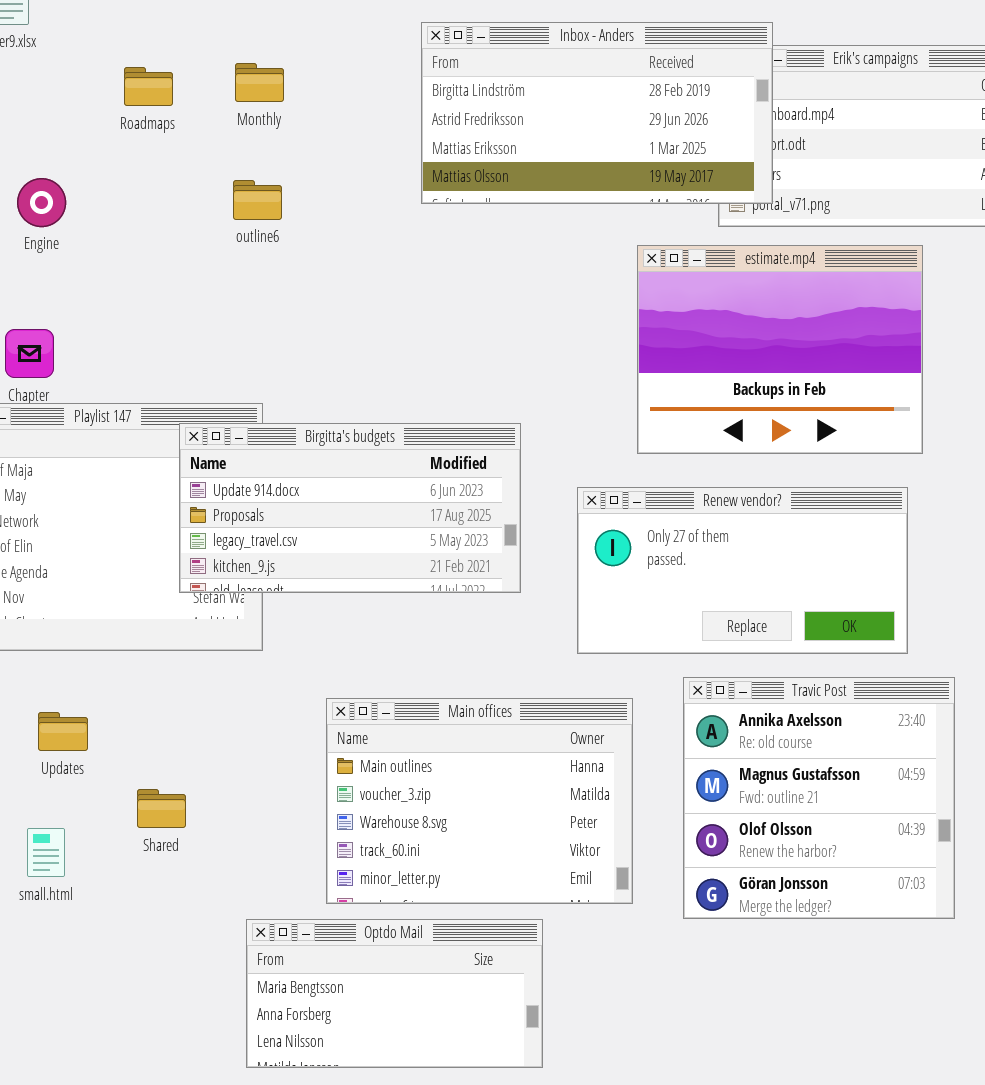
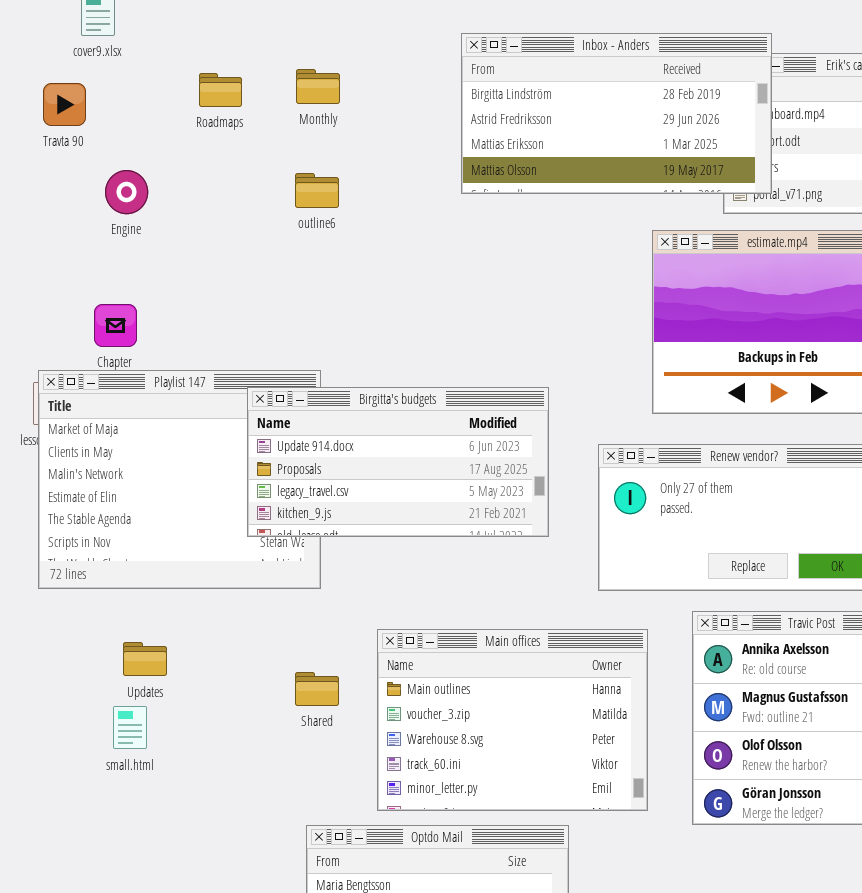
Shared: [137,789,186,828] -> [295,672,339,706], moved
small.html: [27,828,65,877] -> [113,706,147,749], moved

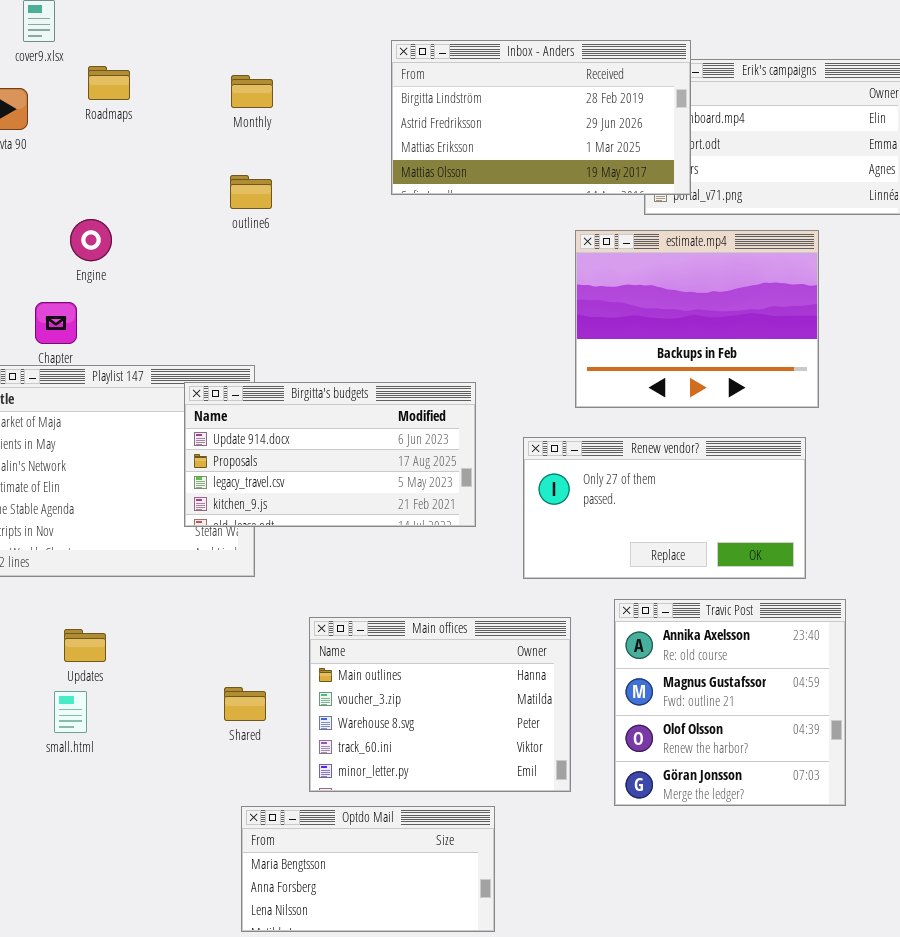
Roadmaps: [199,73,242,107] -> [88,66,130,100], moved
Engine: [105,170,148,214] -> [70,219,112,261], moved
Shared: [295,672,339,706] -> [224,687,266,721], moved

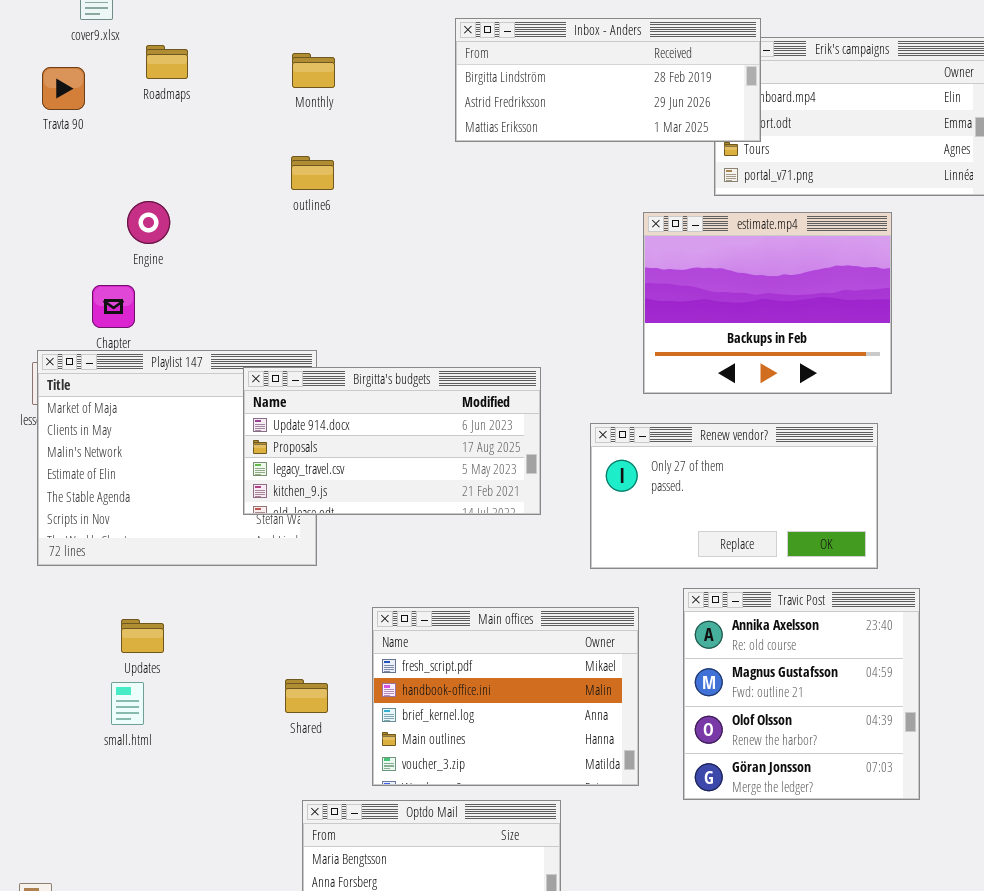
Inbox - Anders: [391,40,691,195] -> [455,18,761,142], resized
Main offices: [309,617,571,792] -> [372,607,639,786], scrolled up 3 rows

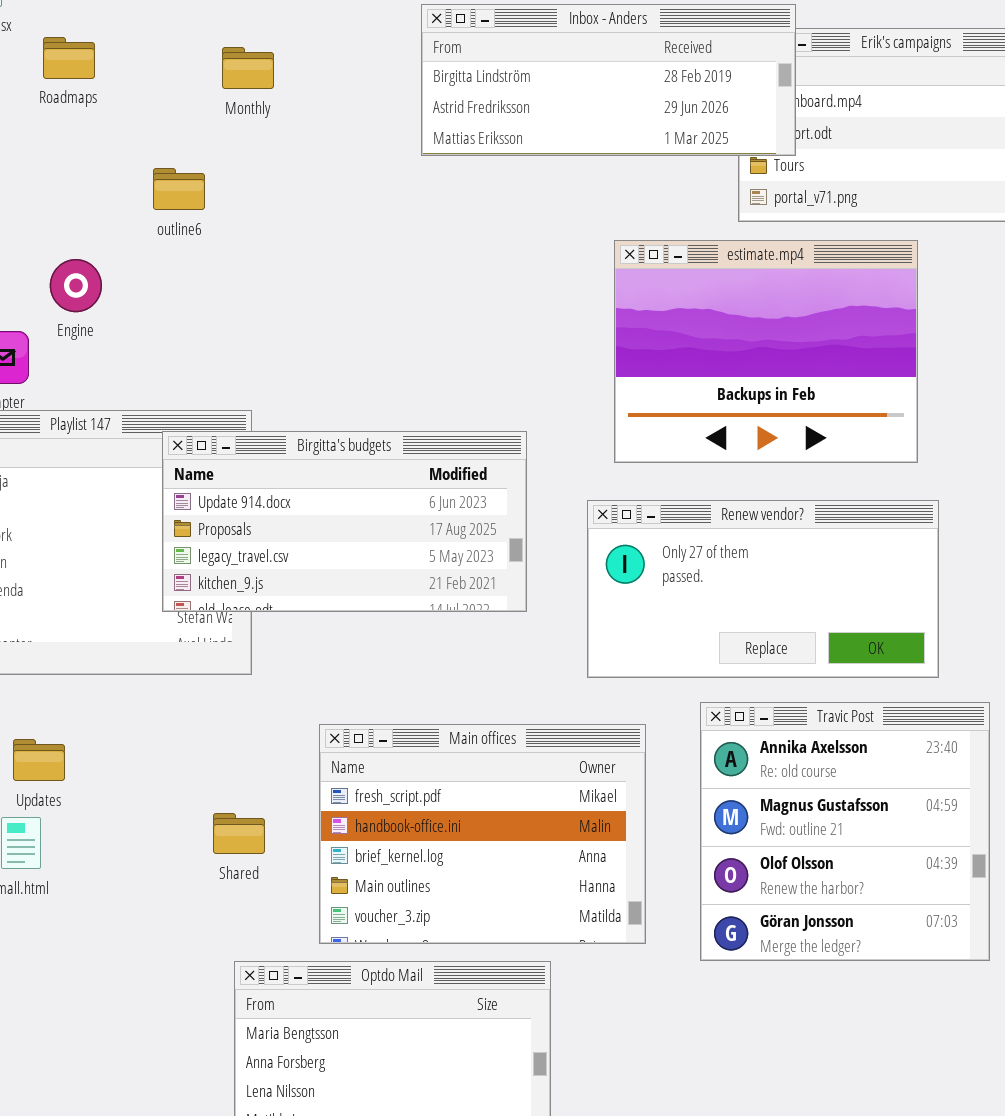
outline6: [291,156,334,190] -> [153,168,205,210], moved
Engine: [127,201,170,244] -> [50,259,102,312], moved
estimate.mp4: [643,212,892,394] -> [614,240,918,463], moved

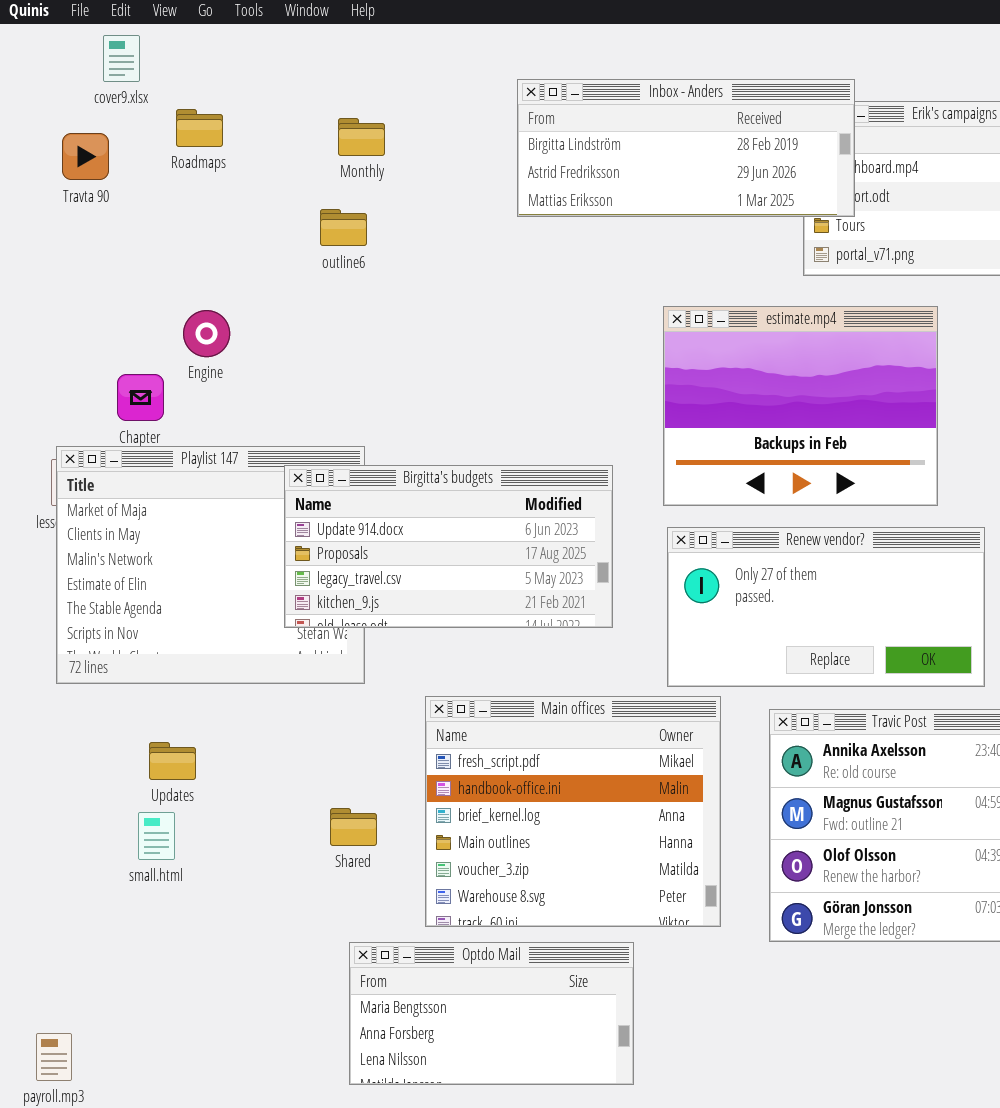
outline6: [153,168,205,210] -> [320,209,367,246], moved
estimate.mp4: [614,240,918,463] -> [663,306,938,506], moved
Main offices: [319,724,646,944] -> [425,696,721,927], resized

